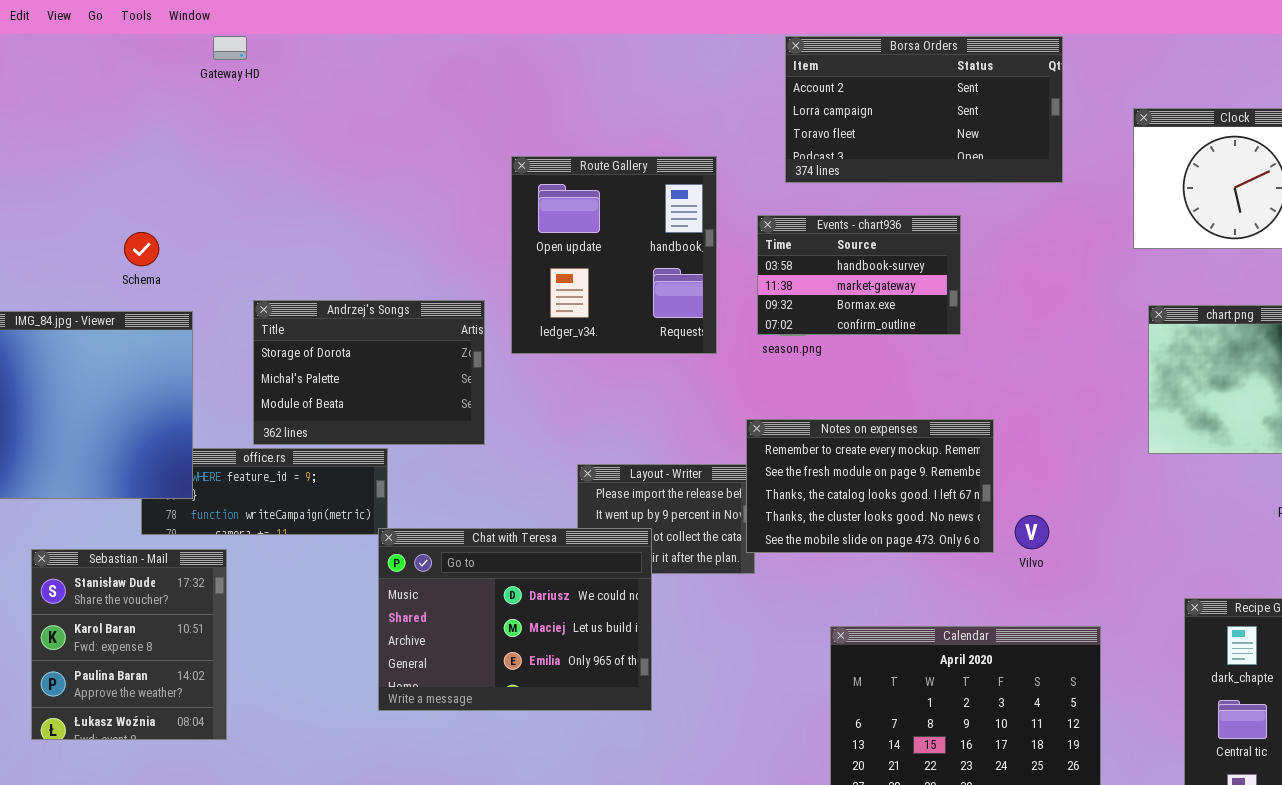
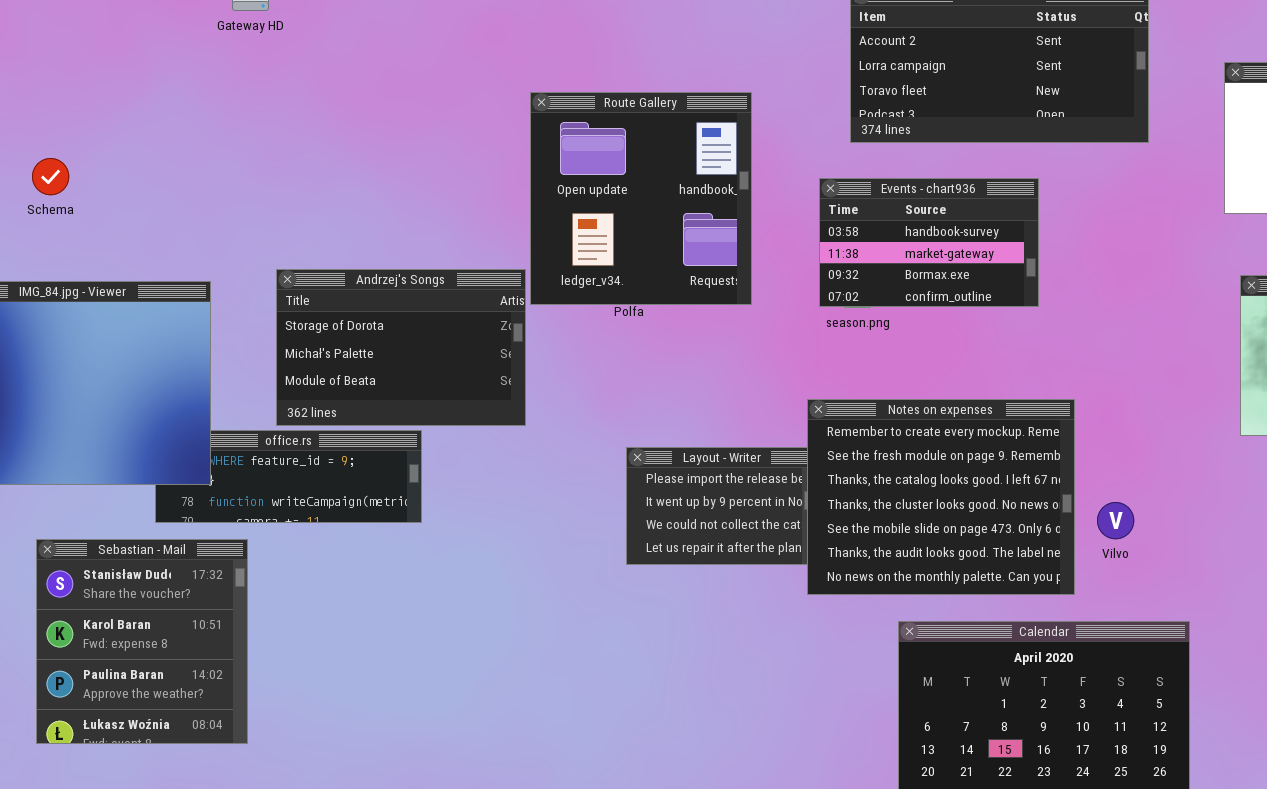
Route Gallery: [511,156,717,354] -> [530,92,752,305], moved
Schema: [124,232,159,266] -> [32,158,69,195], moved
Notes on expenses: [746,419,994,553] -> [807,399,1075,595], resized
Chat with Teresa: [378,528,652,711] -> none, closed

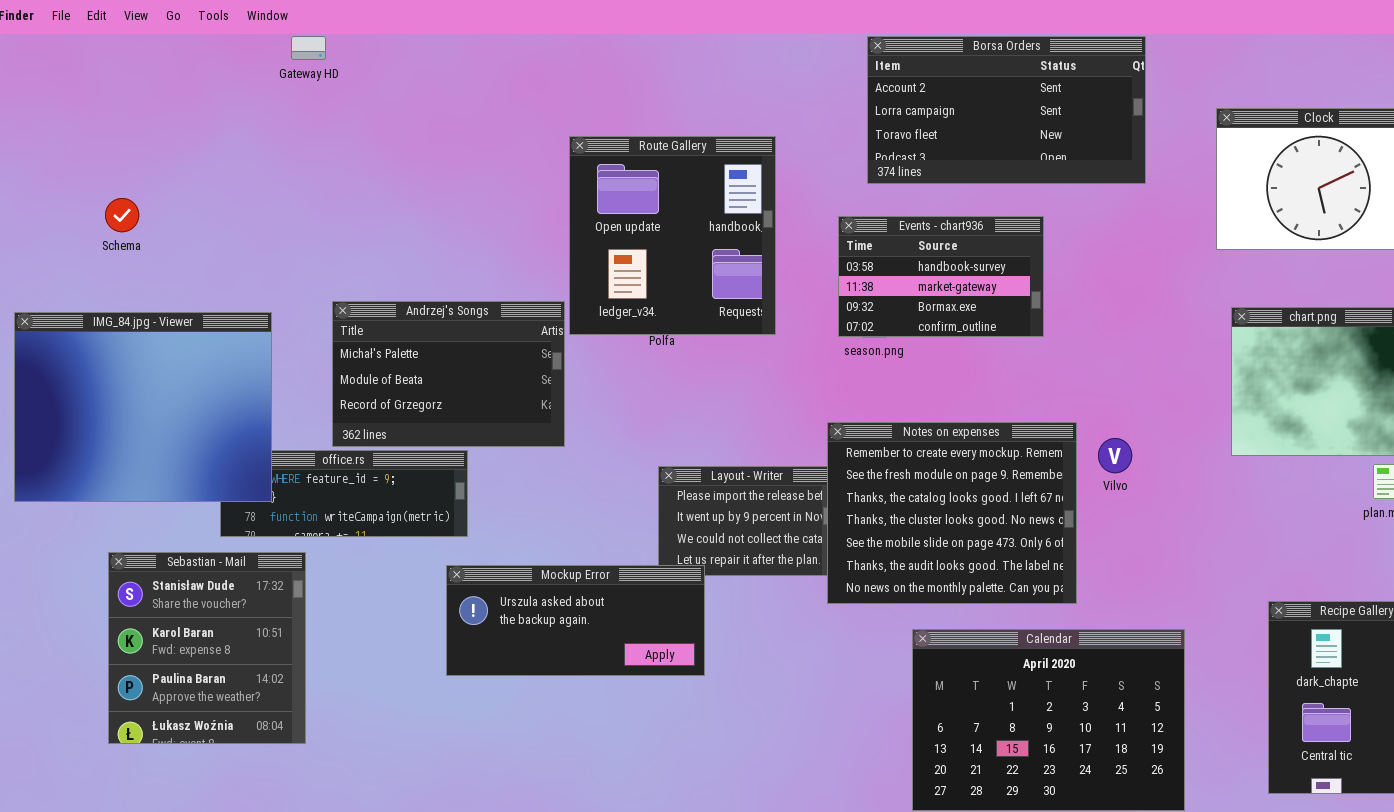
Andrzej's Songs: [276,269,526,426] -> [332,301,565,447], scrolled down 1 row
Vilvo: [1097,502,1134,539] -> [1098,438,1132,473], moved
Mockup Error: none -> [446,565,705,676], opened

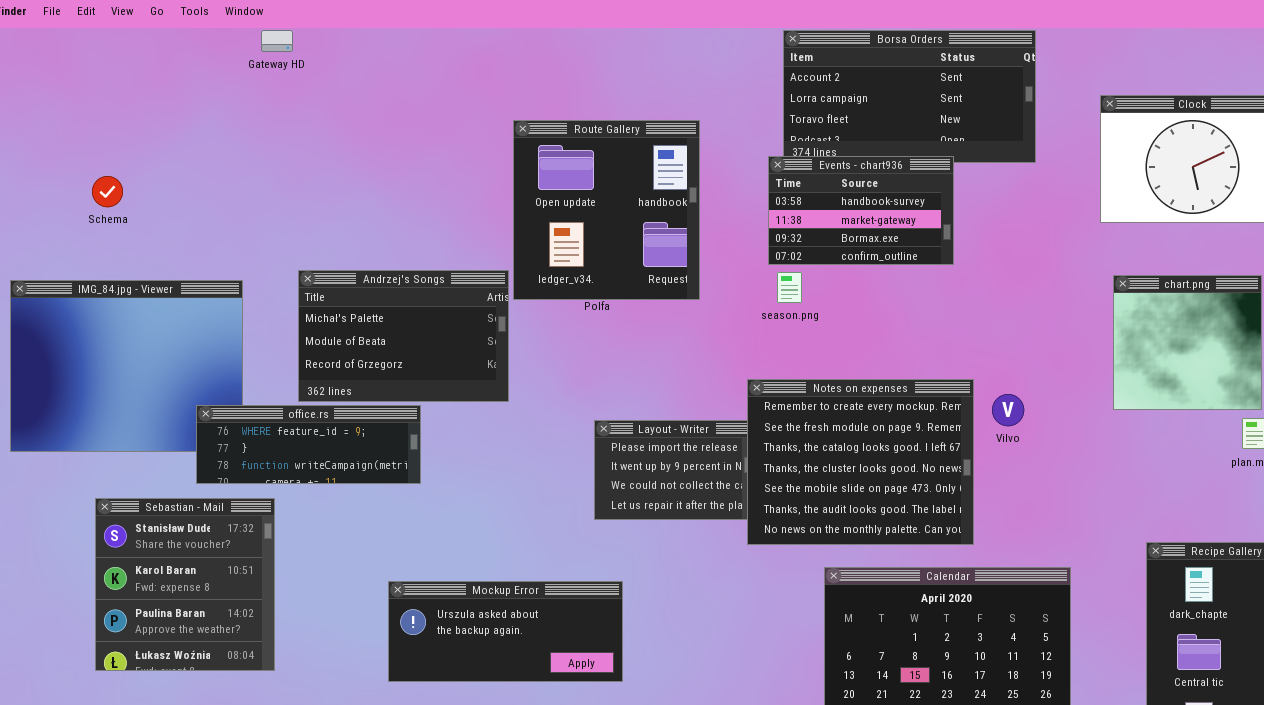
Events - chart936: [838,216,1044,337] -> [768,156,954,265], moved
office.rs: [220,450,468,537] -> [196,405,421,484], raised
Mockup Error: [446,565,705,676] -> [388,581,623,682], moved

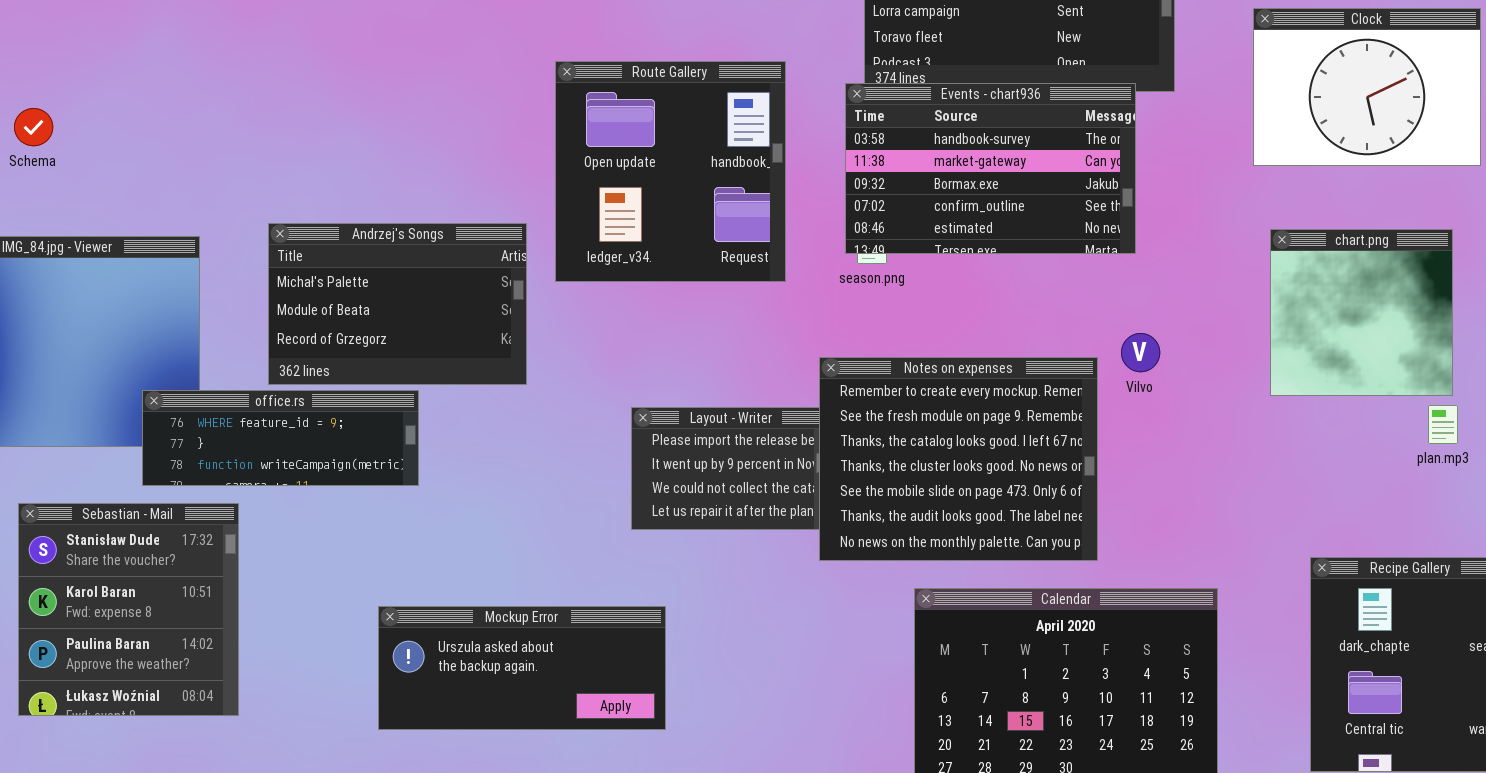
Route Gallery: [513,120,700,300] -> [555,61,786,282], moved
Events - chart936: [768,156,954,265] -> [845,83,1136,254], resized
Vilvo: [992,394,1024,426] -> [1121,333,1160,372], moved

